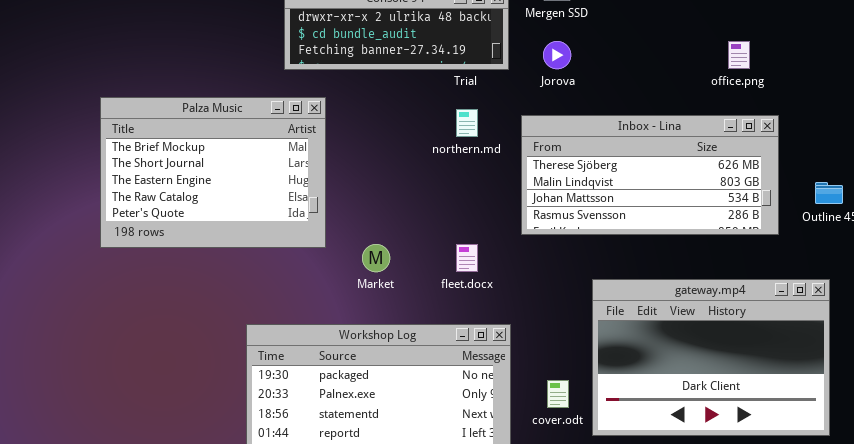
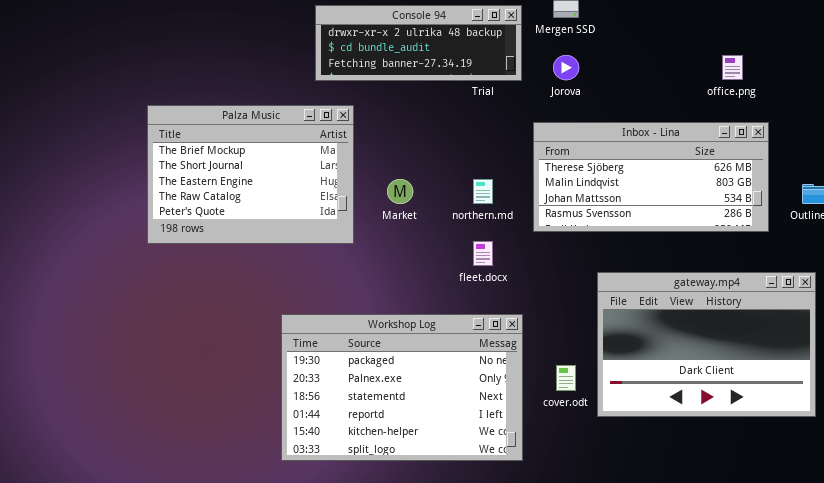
northern.md: [456,109,478,137] -> [473,179,493,204], moved
Market: [362,244,390,272] -> [387,179,413,204], moved

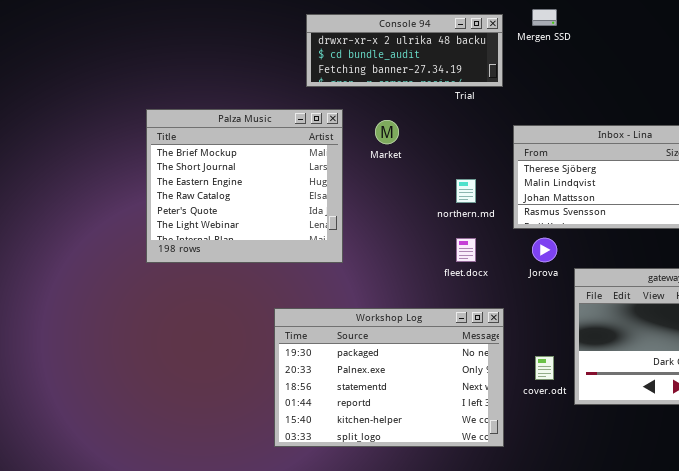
Jorova: [553,55,579,80] -> [532,238,557,262], moved
Palza Music: [147,105,354,244] -> [146,109,343,263], resized
Market: [387,179,413,204] -> [375,120,399,144], moved

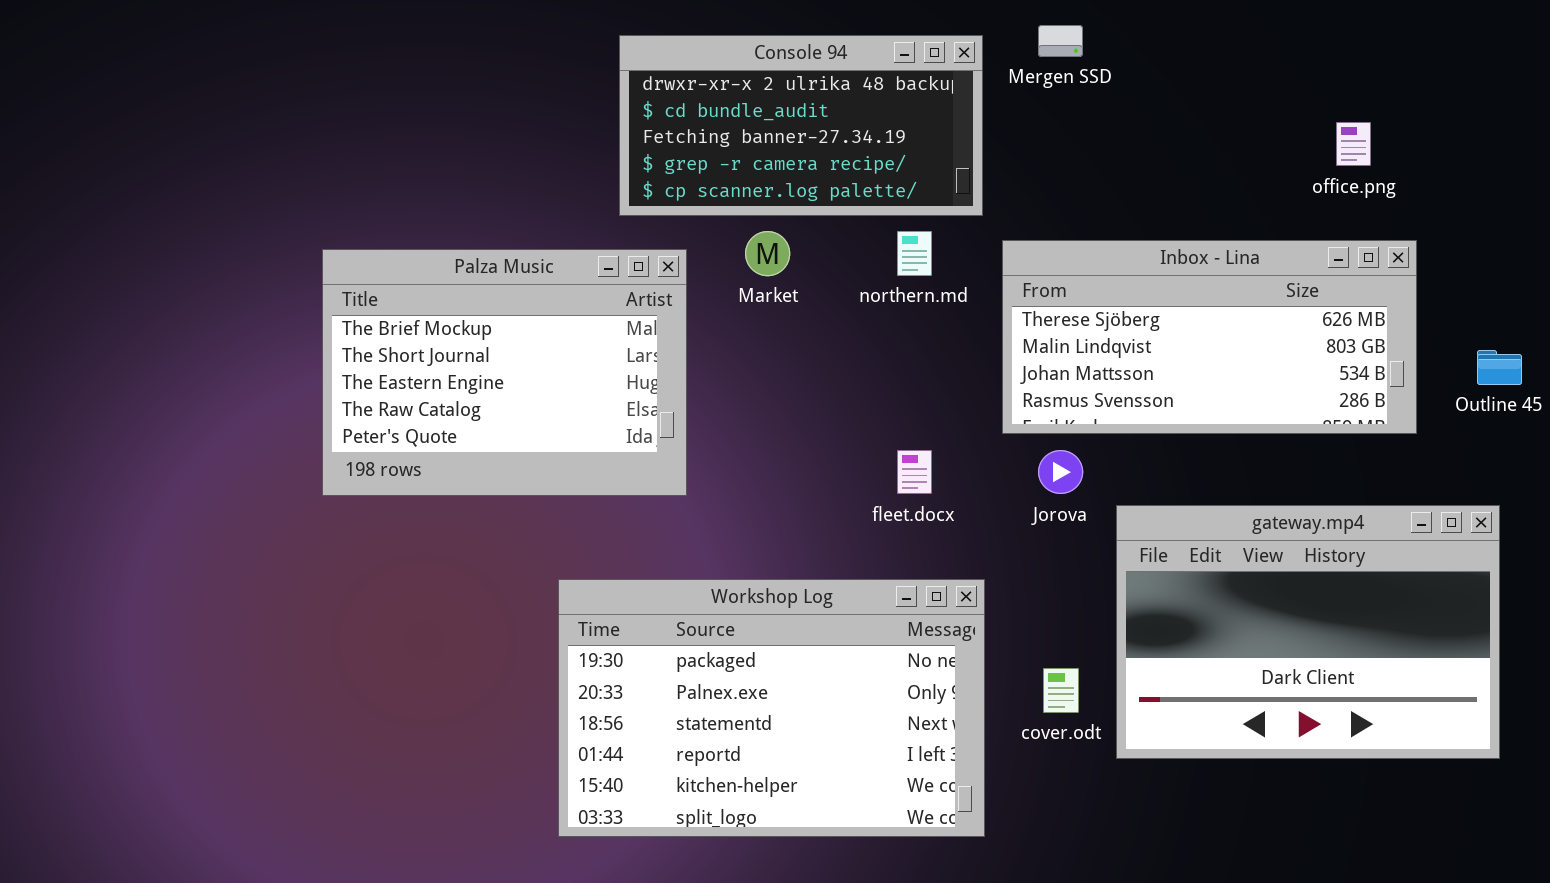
Console 94: [306,14,503,87] -> [619,35,983,216], resized
Palza Music: [146,109,343,263] -> [322,249,687,496], resized
northern.md: [456,179,476,203] -> [897,231,932,276], moved

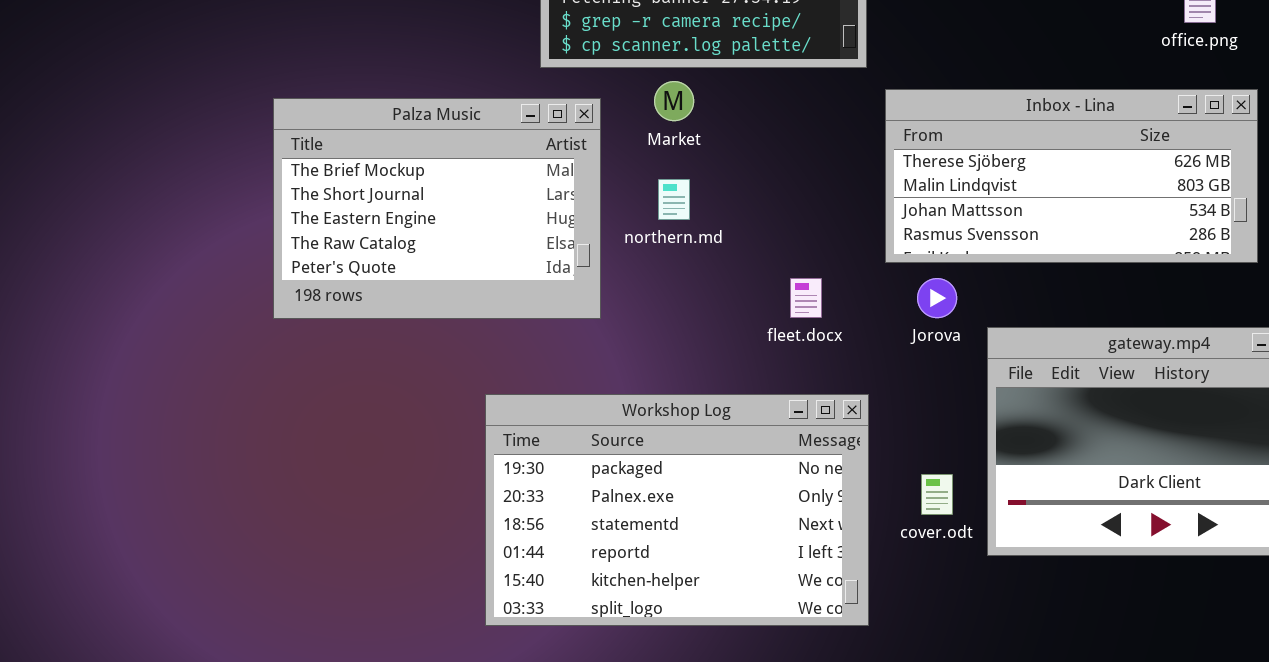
northern.md: [897,231,932,276] -> [658,179,690,220], moved

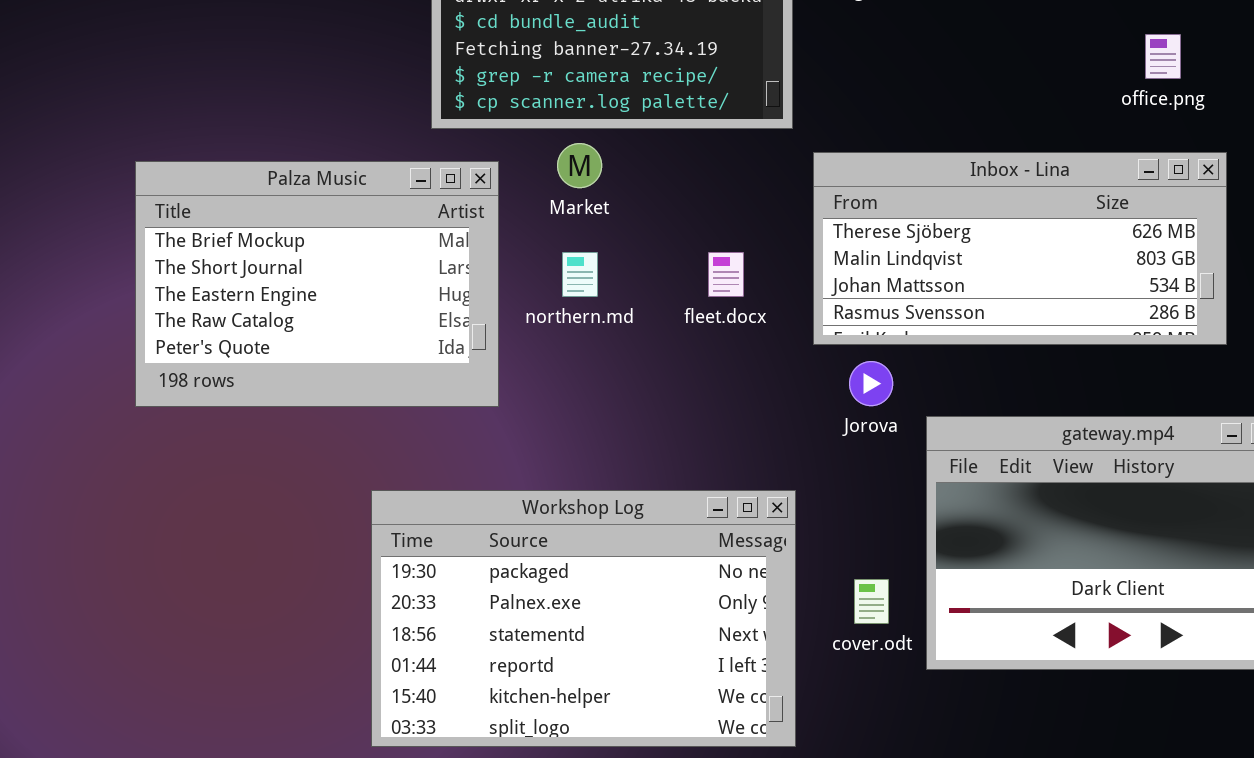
fleet.docx: [790,278,822,318] -> [708,252,744,297], moved

